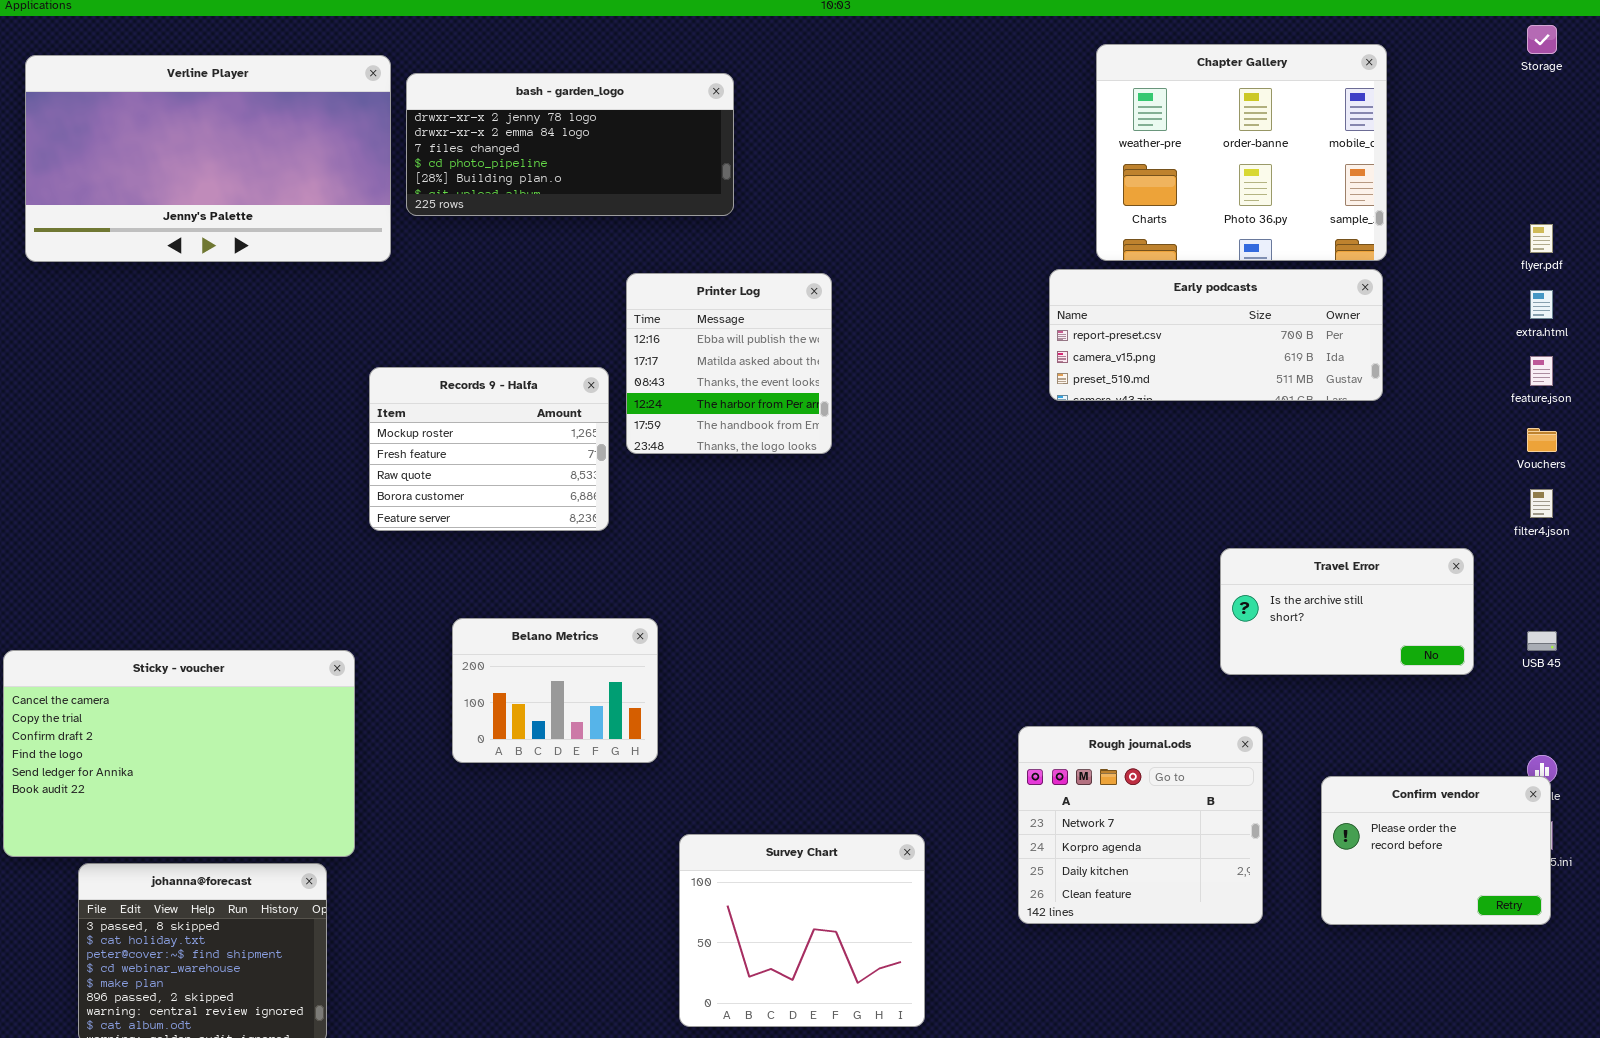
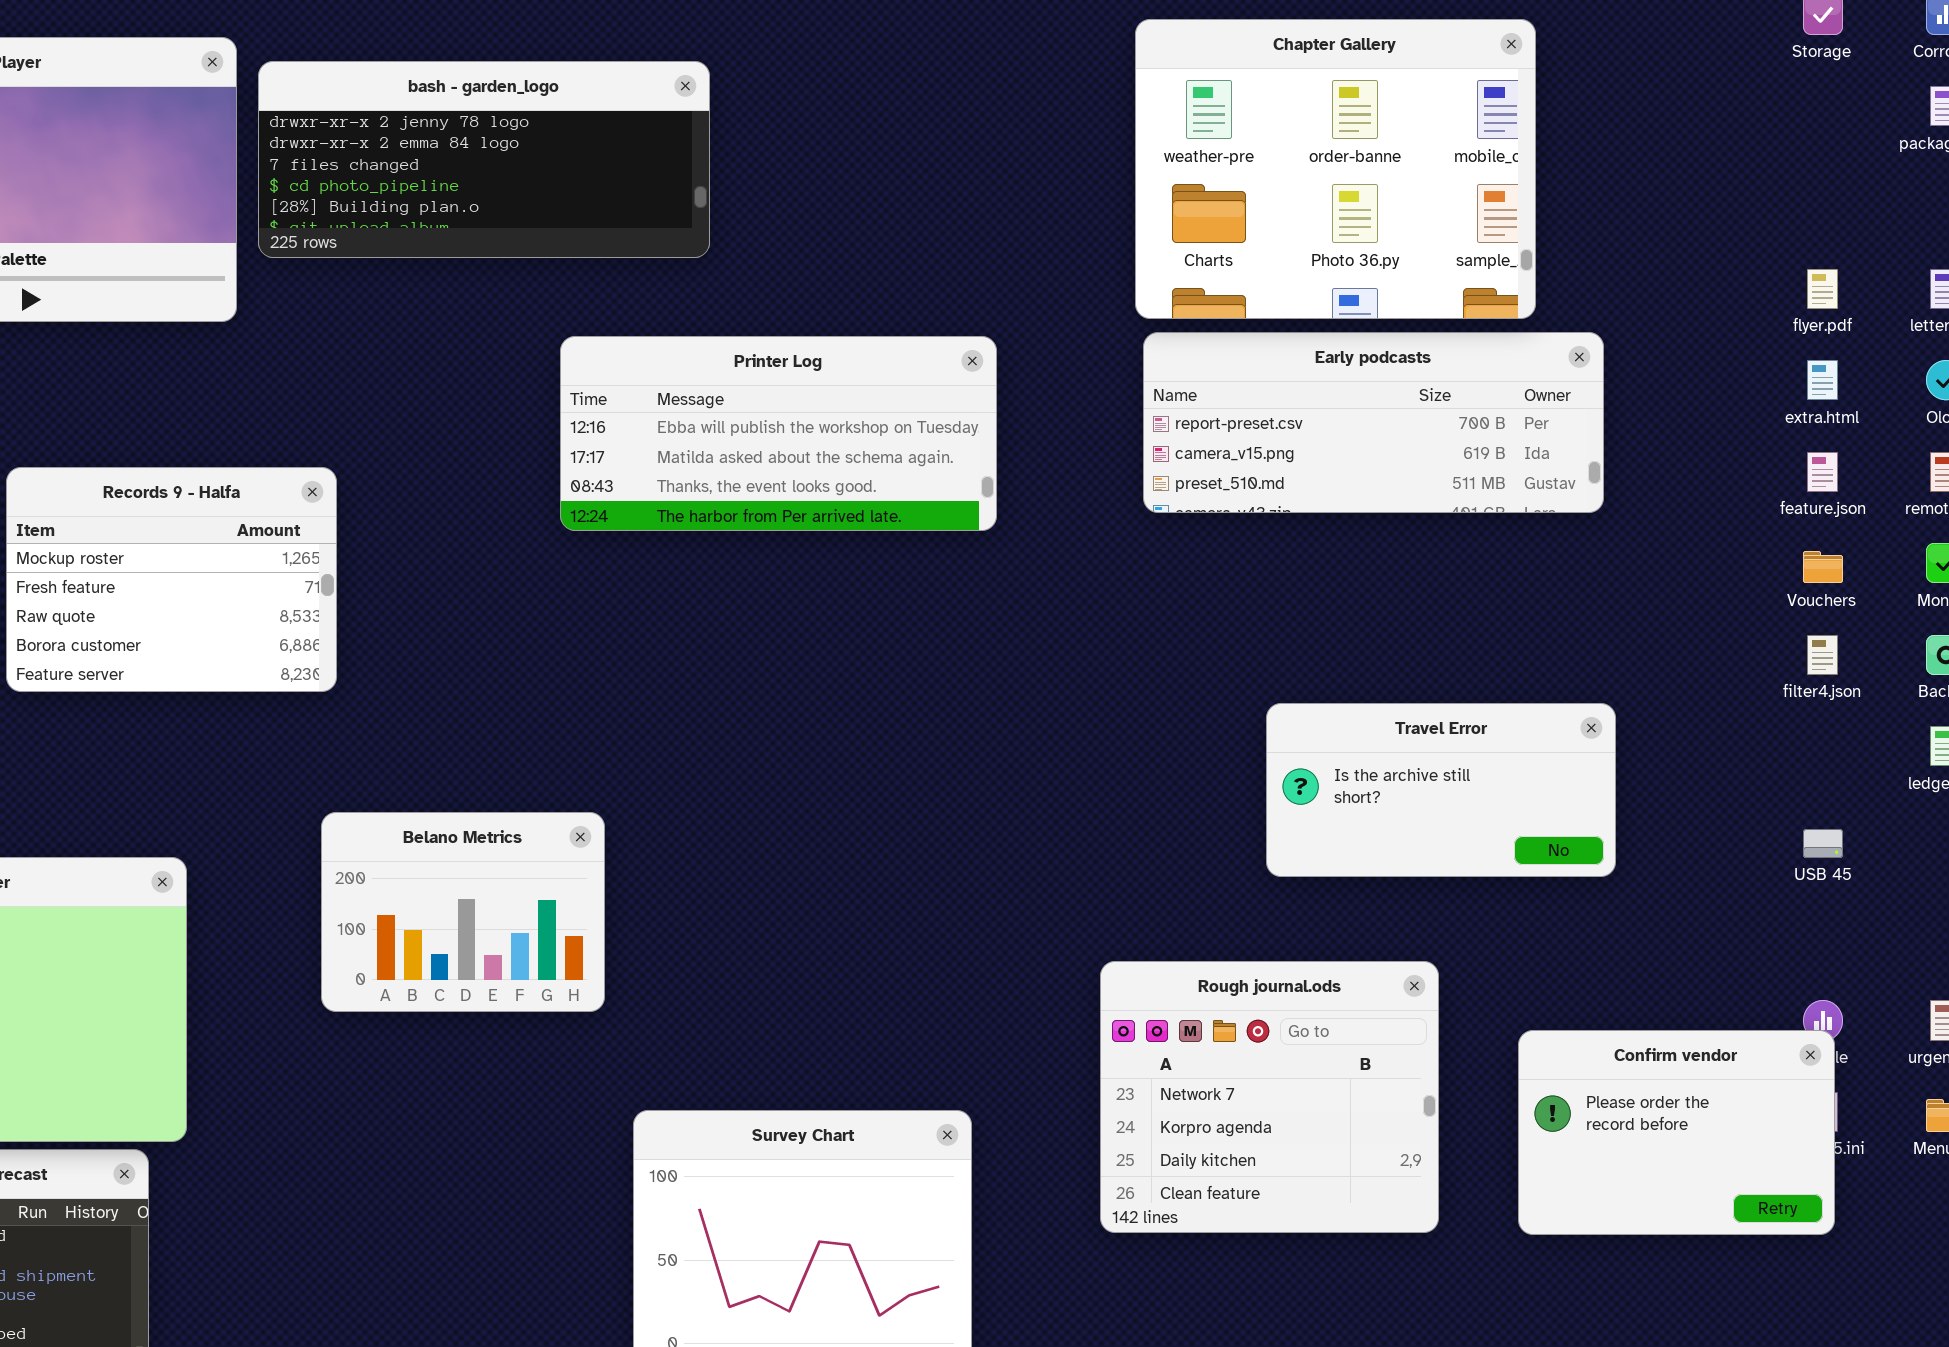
Chapter Gallery: [1096,44,1387,261] -> [1135,19,1536,319], moved
Printer Log: [626,273,832,454] -> [560,336,997,531], resized
Records 9 - Halfa: [369,367,609,531] -> [6,467,337,692], moved
Travel Error: [1220,548,1474,675] -> [1266,703,1616,877], moved

